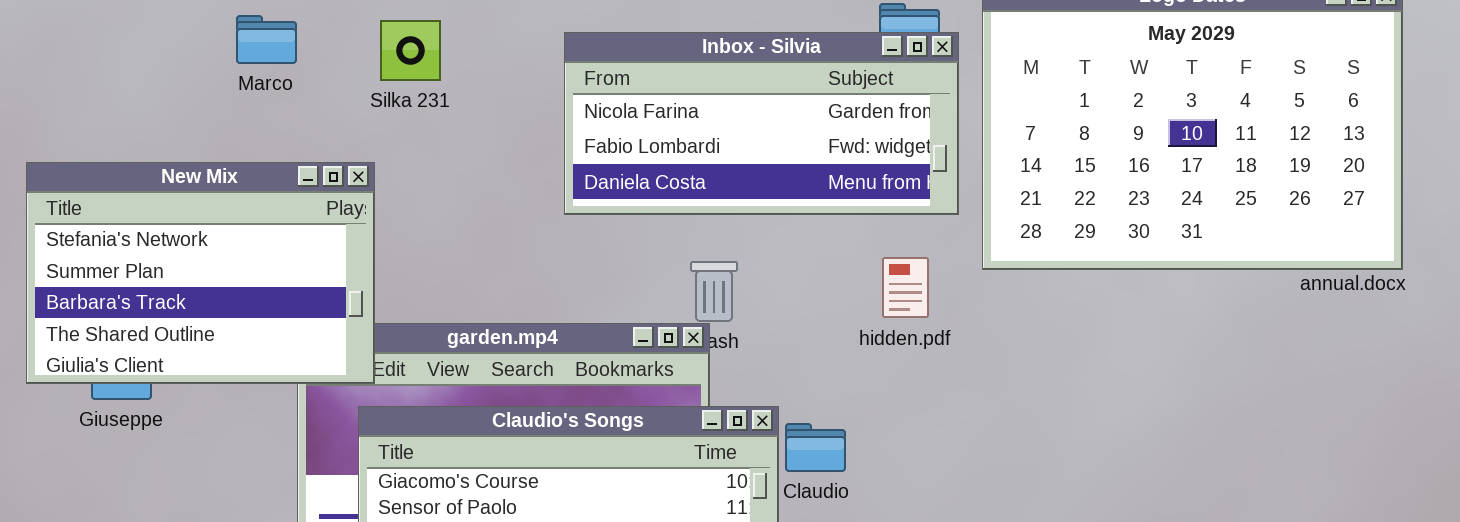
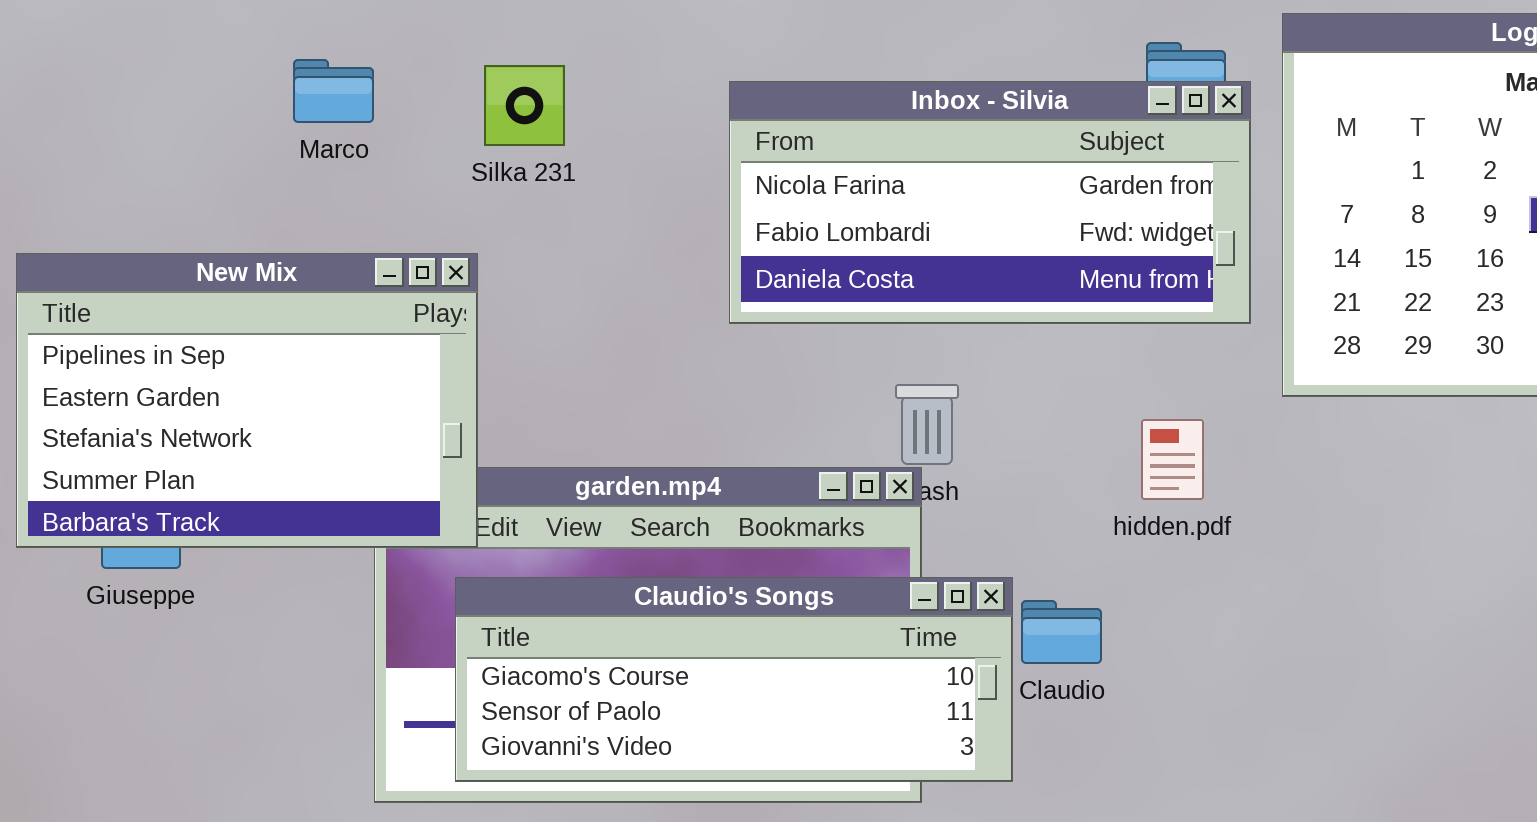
New Mix: [26,162,375,384] -> [16,253,478,548], scrolled up 2 rows
hidden.pdf: [882,257,929,318] -> [1141,419,1204,500], moved

